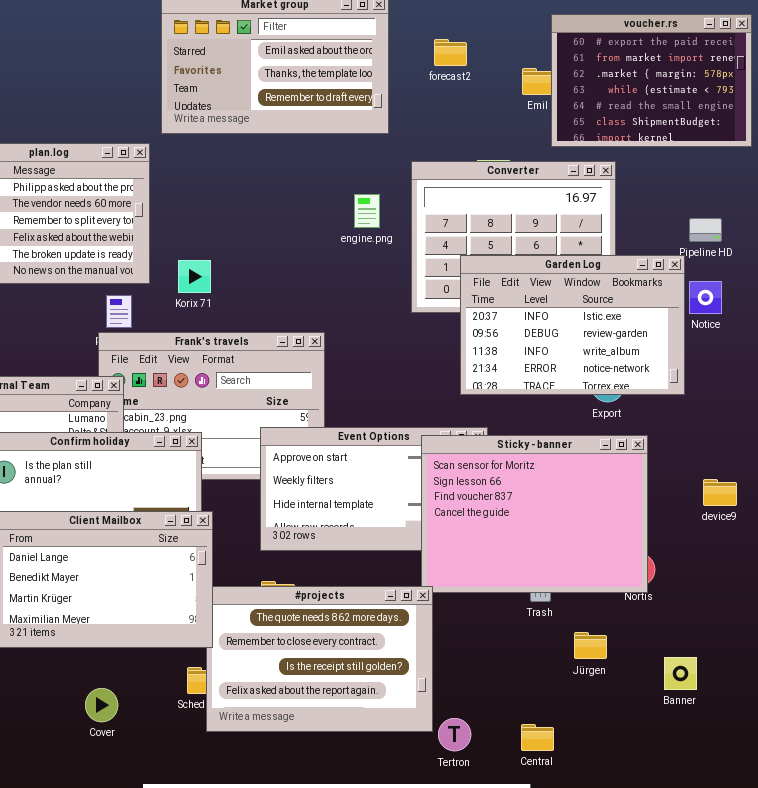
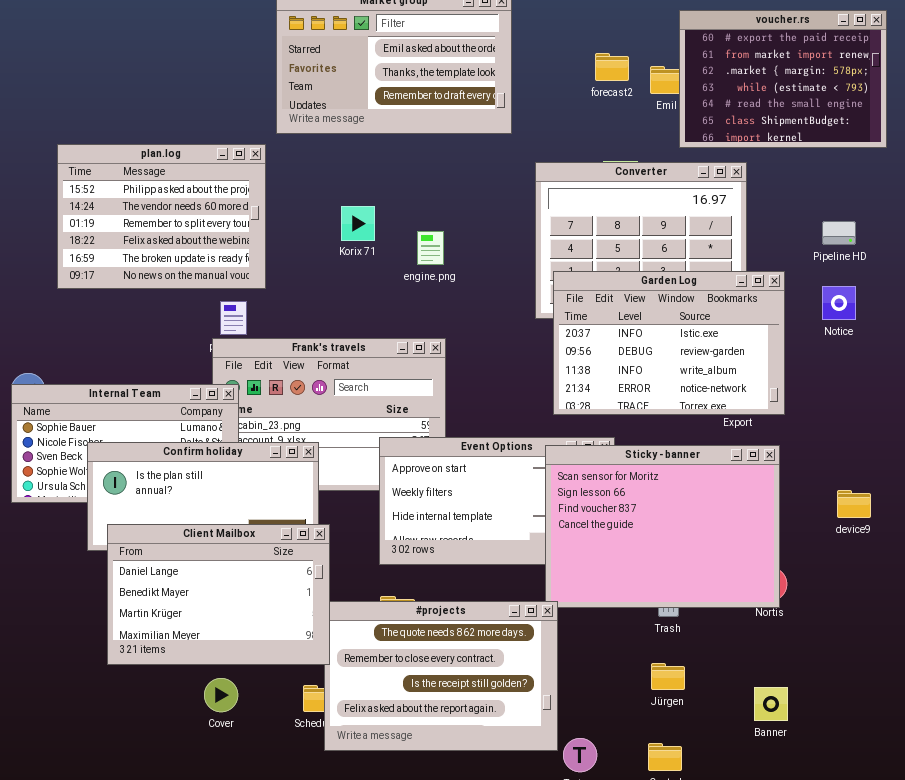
forecast2: [434,39,467,66] -> [595,53,629,81], moved
engine.png: [354,194,380,228] -> [417,231,444,265], moved
Garden Log: [460,255,685,395] -> [553,271,785,415], moved
Korix 71: [178,260,211,293] -> [341,206,375,241], moved
Jürgen: [574,632,607,659] -> [651,663,685,690], moved
Banner: [664,657,697,690] -> [754,687,788,721], moved
Cover: [85,688,118,722] -> [204,678,238,712], moved

